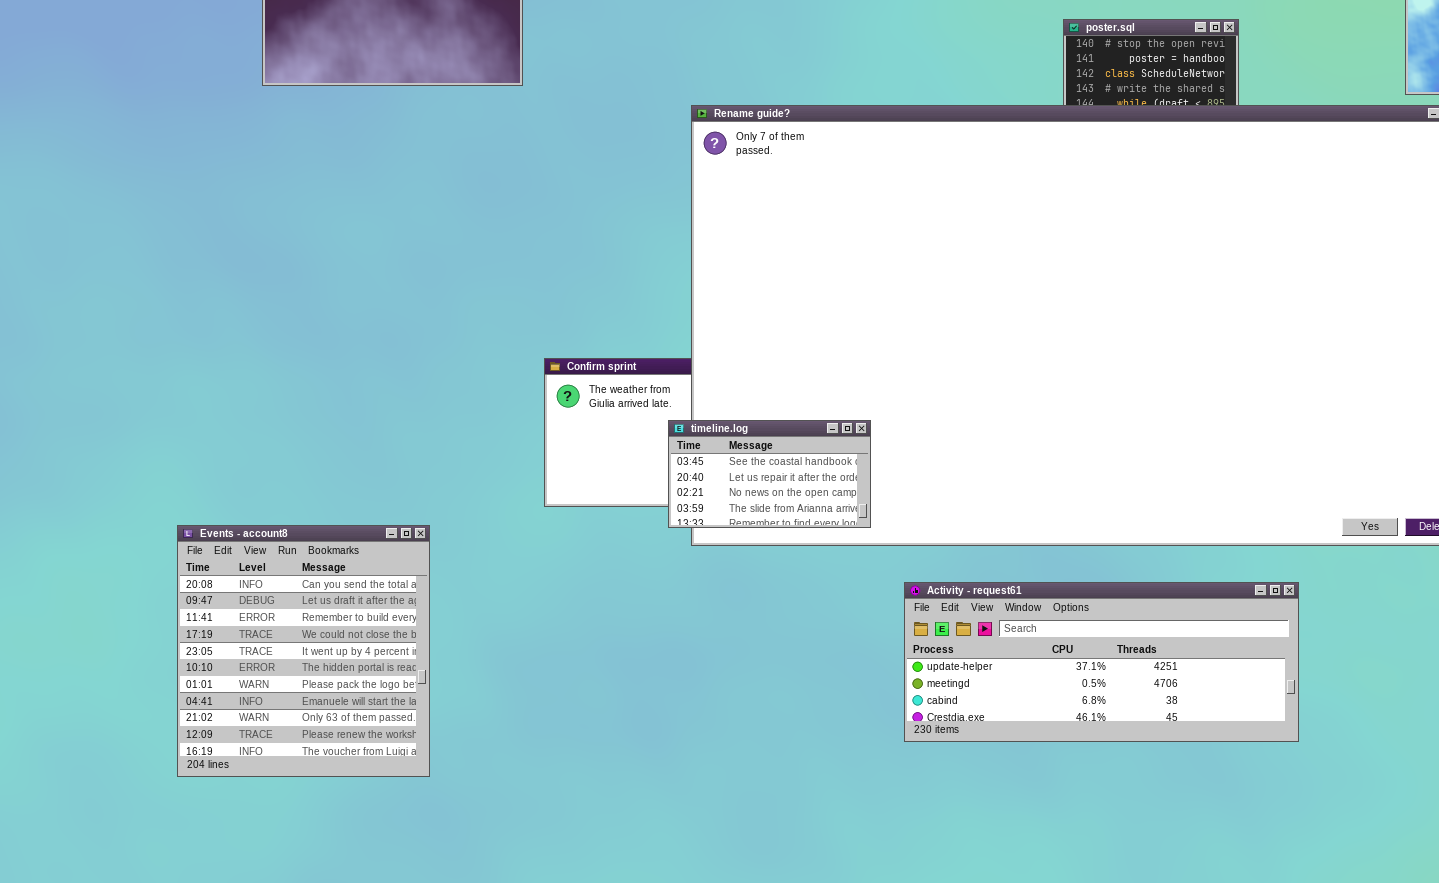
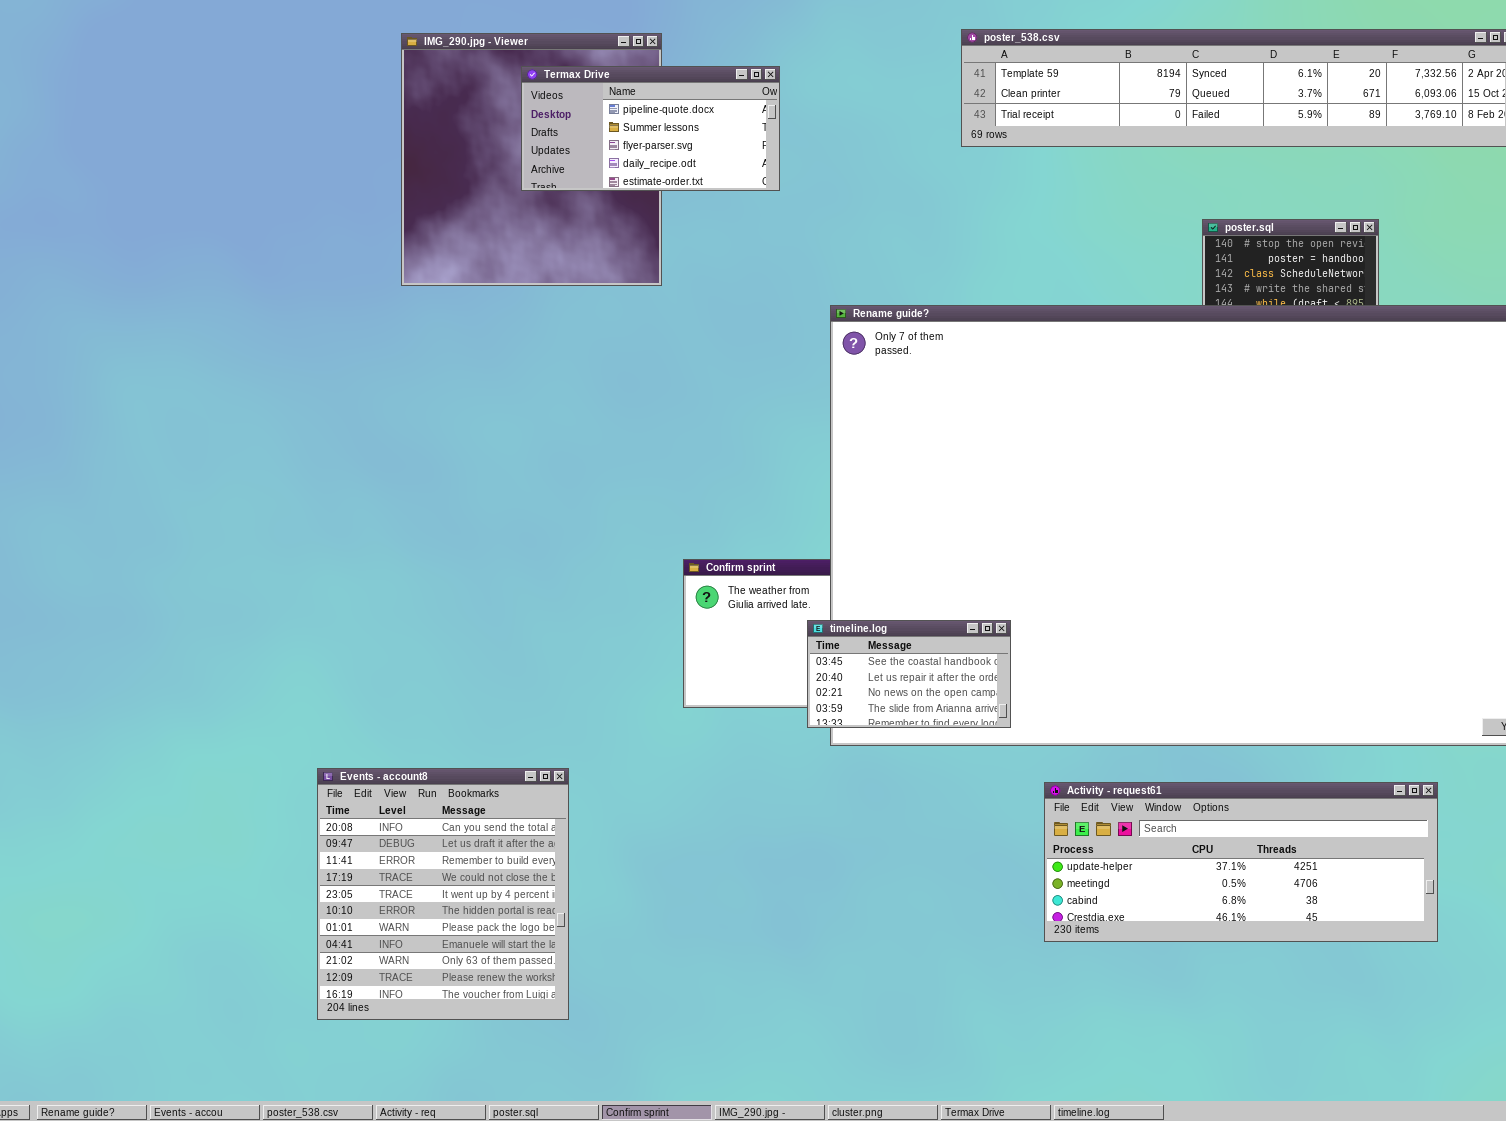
Events - account8: [177,525,430,777] -> [317,768,569,1020], moved

